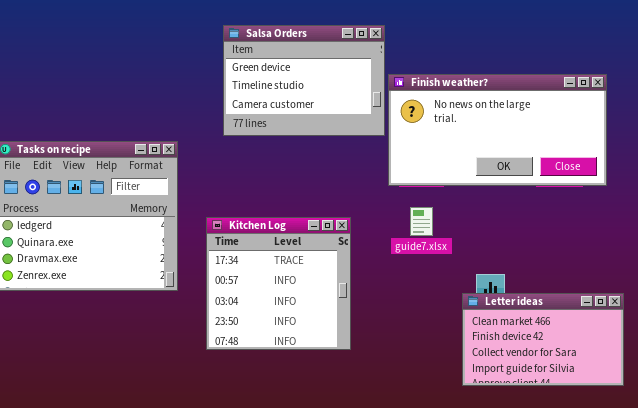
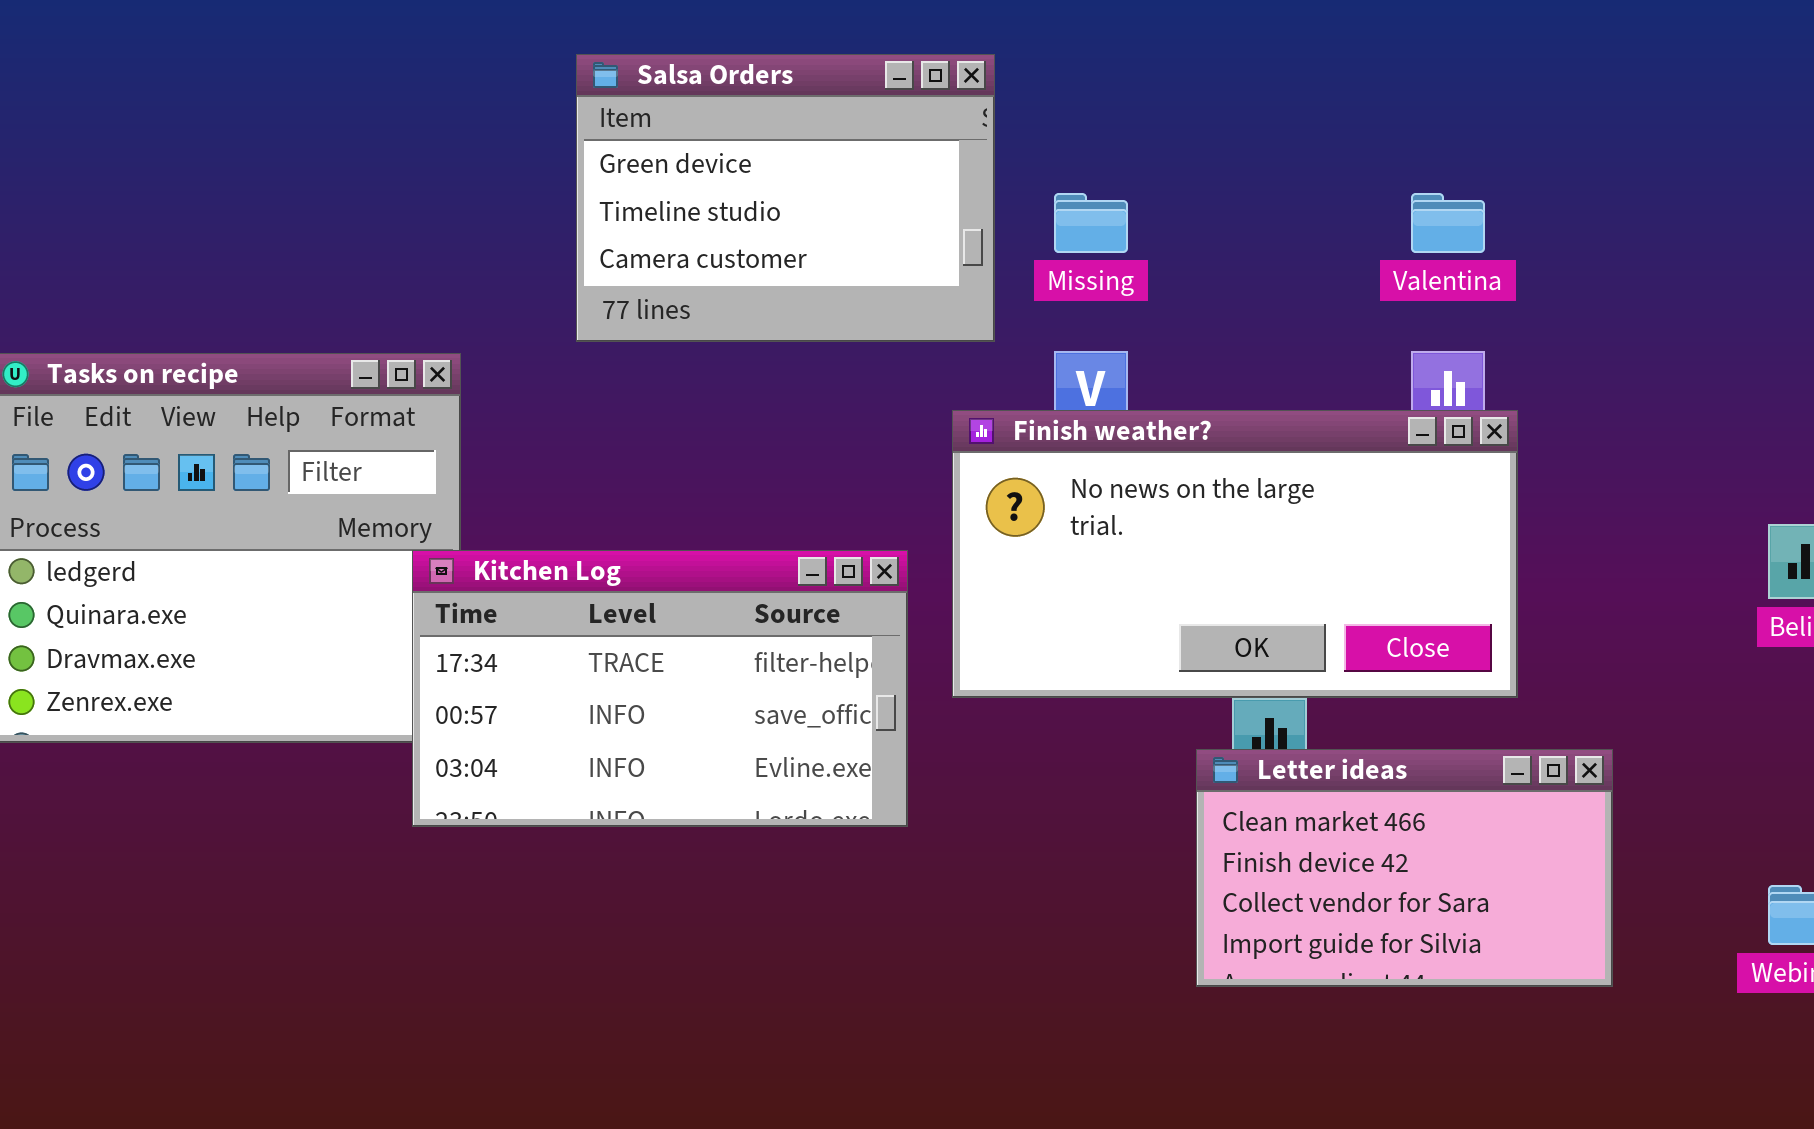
Finish weather?: [388,74,607,186] -> [952,410,1518,698], moved
Kitchen Log: [206,217,351,350] -> [412,550,908,827], resized

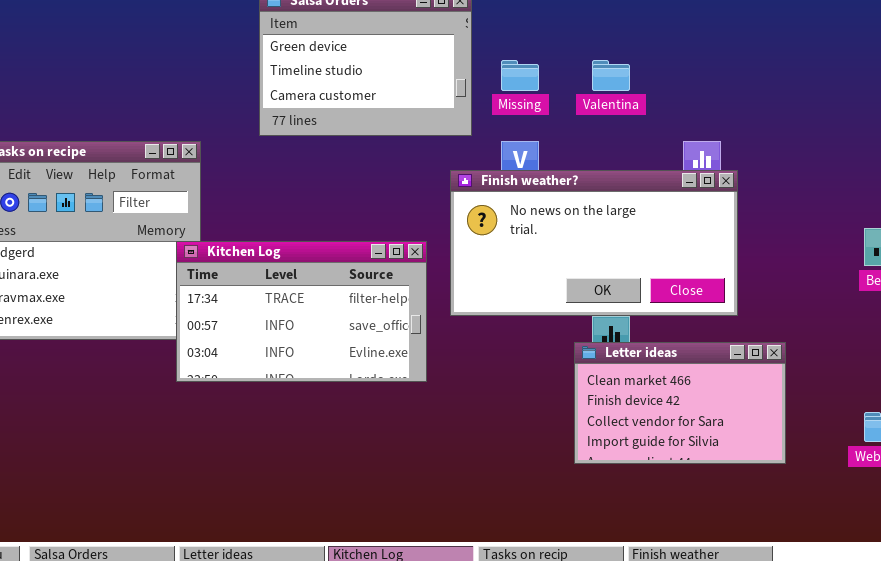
Valentina: [1411,193,1485,253] -> [592,60,630,91], moved

